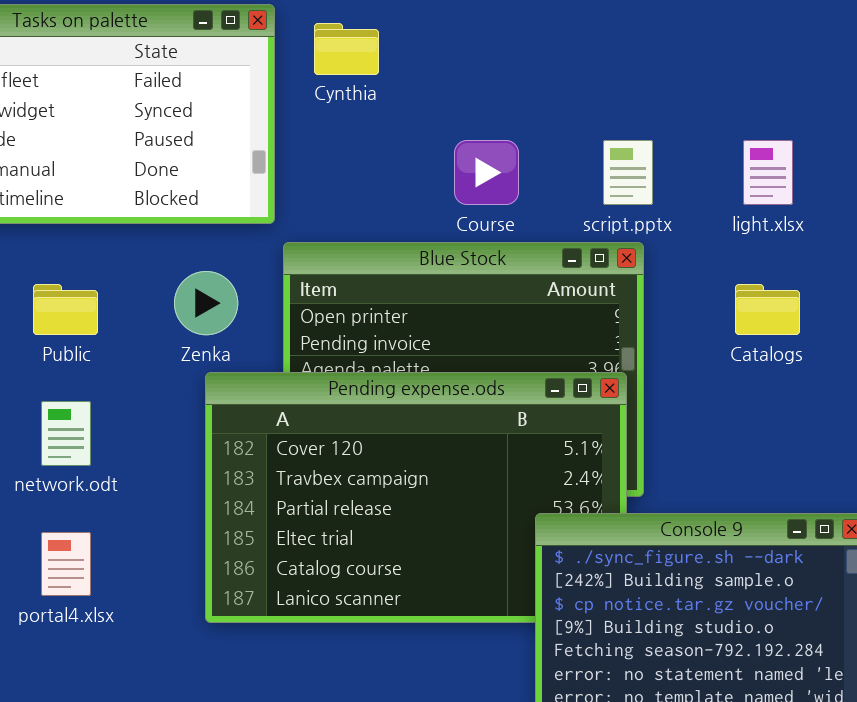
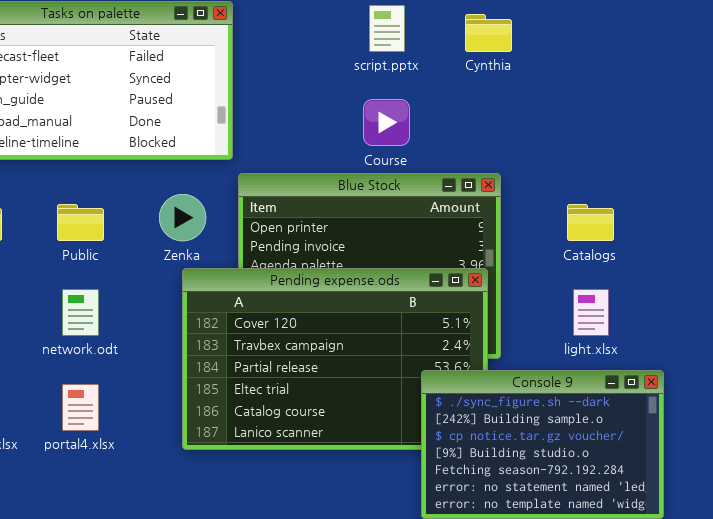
Cynthia: [314,23,379,75] -> [465,14,512,52], moved
script.pptx: [603,140,653,205] -> [369,5,405,52], moved
light.xlsx: [743,140,793,205] -> [573,289,609,336], moved

